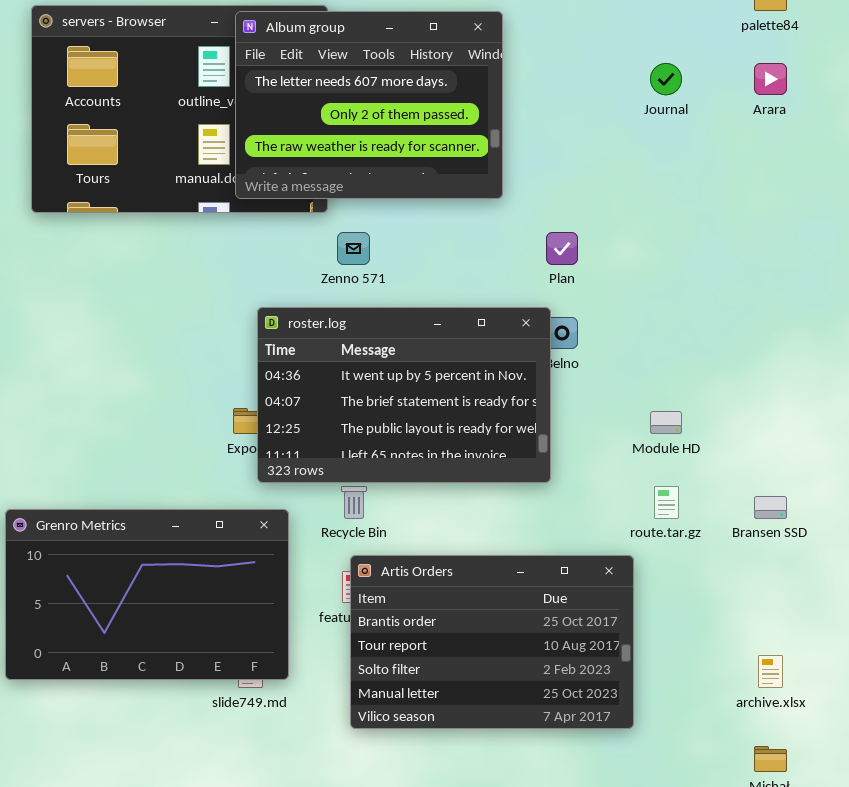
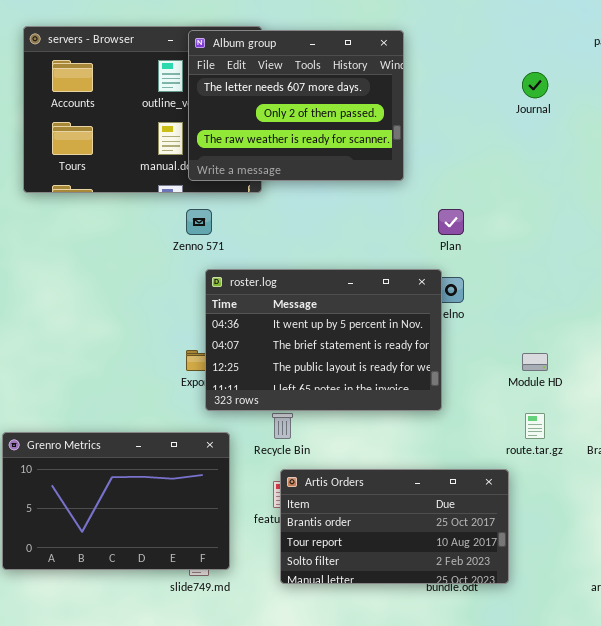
Zenno 571: [337,232,370,265] -> [186,209,212,235], moved
Artis Orders: [350,555,634,729] -> [280,469,509,584], resized

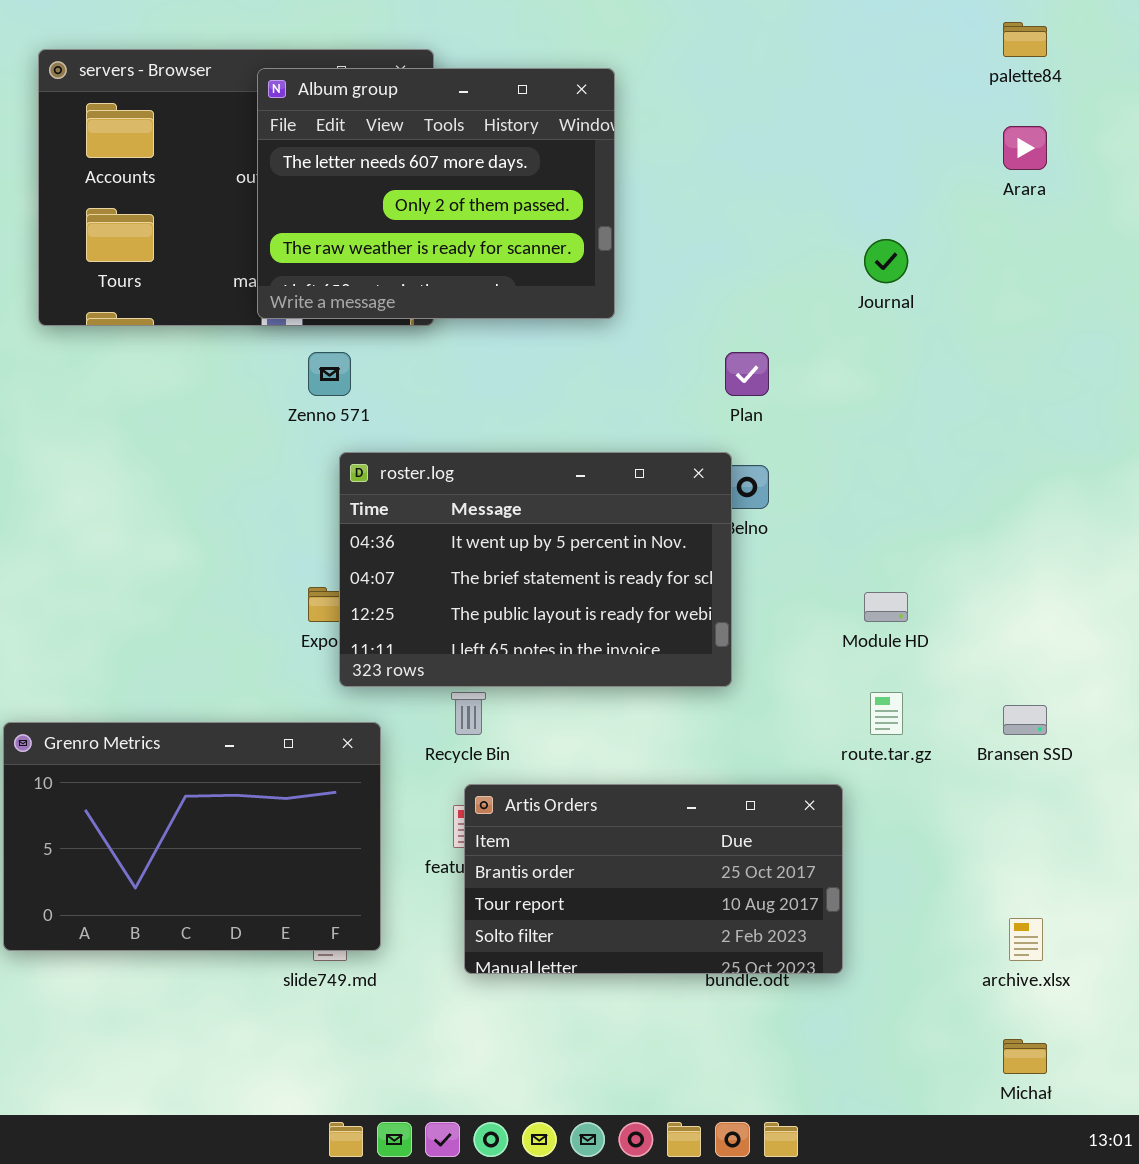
Album group: [188,30,404,181] -> [257,68,615,319], moved
Journal: [522,72,548,98] -> [864,239,908,283], moved

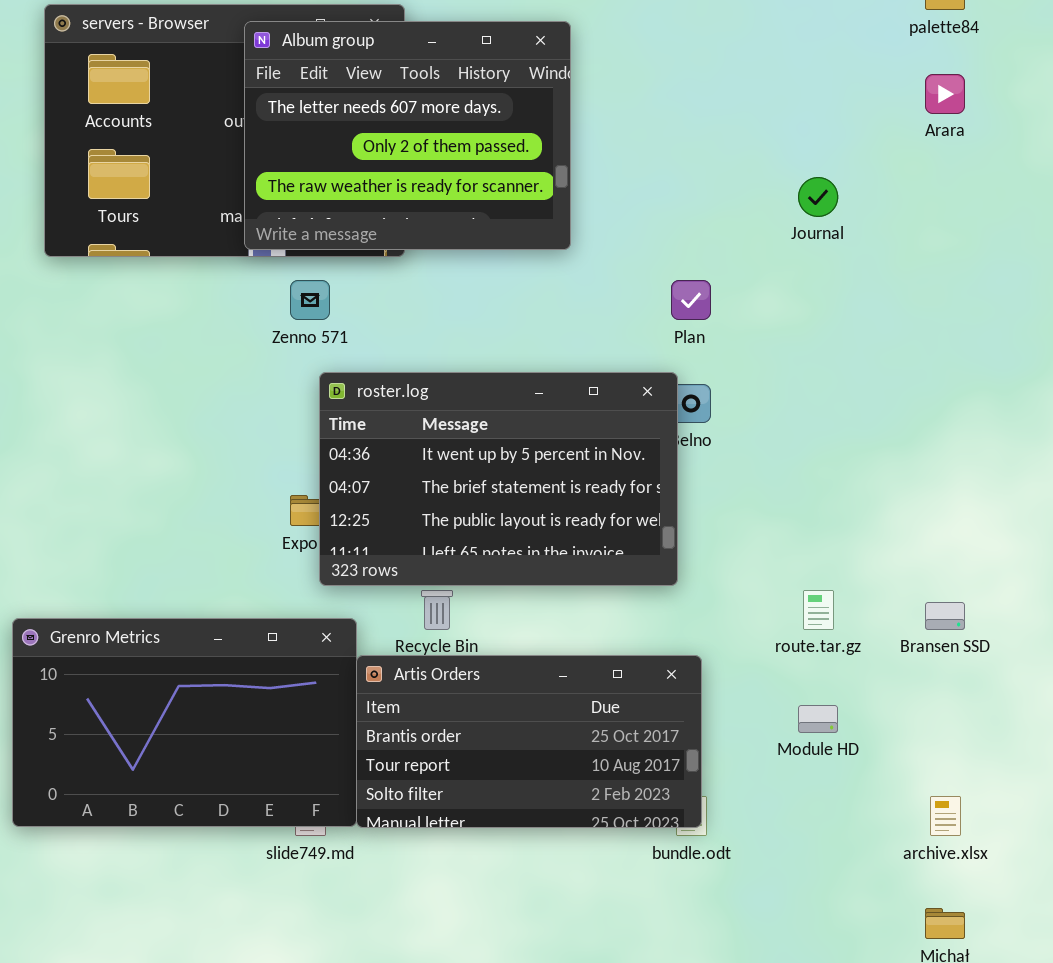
Module HD: [864,592,908,622] -> [798,705,838,733], moved
Artis Orders: [464,784,843,974] -> [356,655,702,828], moved

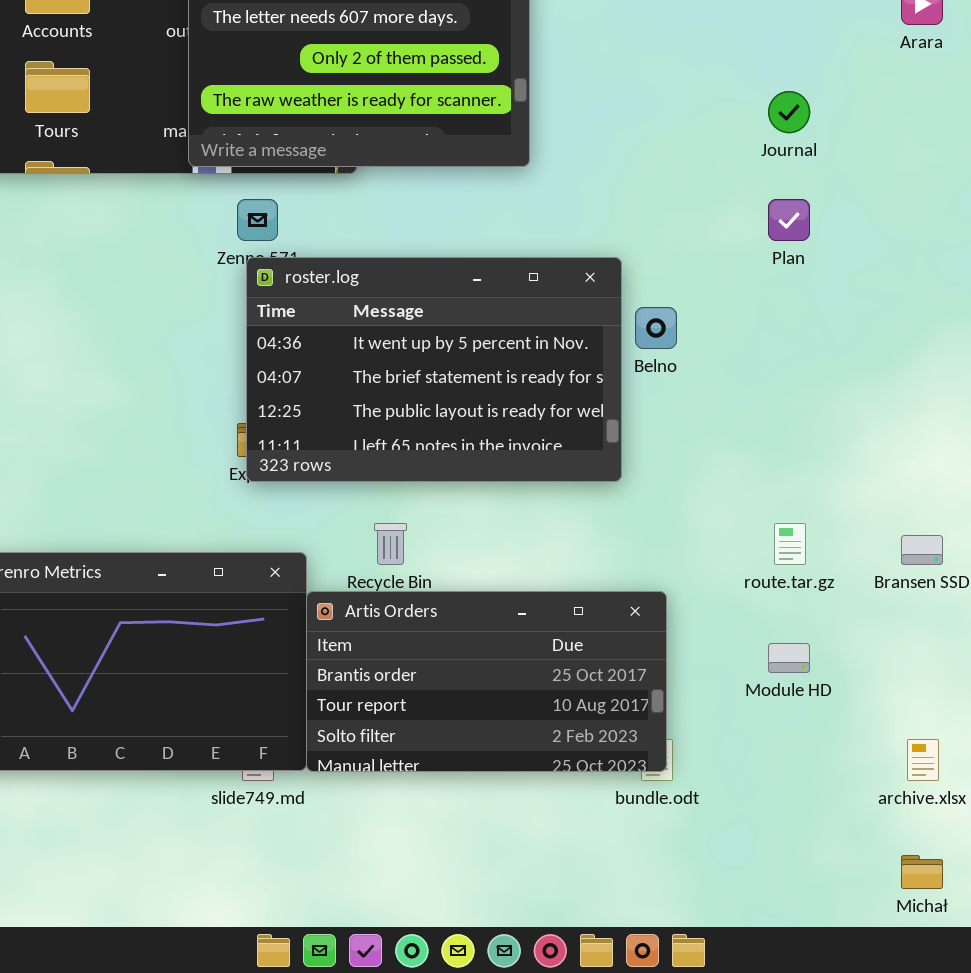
Plan: [671,280,711,320] -> [768,199,810,241], moved
roster.log: [319,372,678,586] -> [246,257,622,482], moved

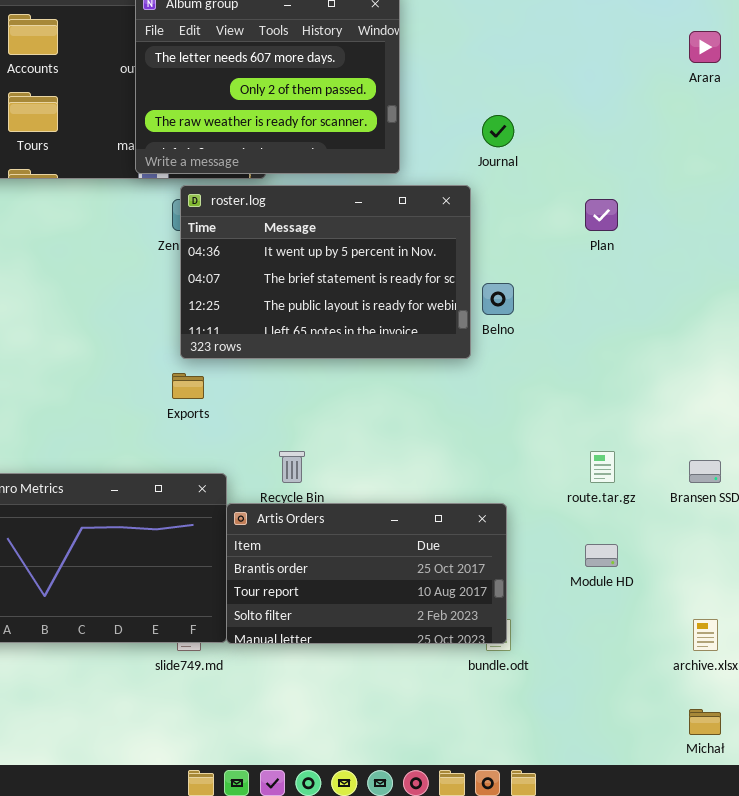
Journal: [768,91,810,133] -> [482,115,514,147], moved
roster.log: [246,257,622,482] -> [180,185,471,359], moved

